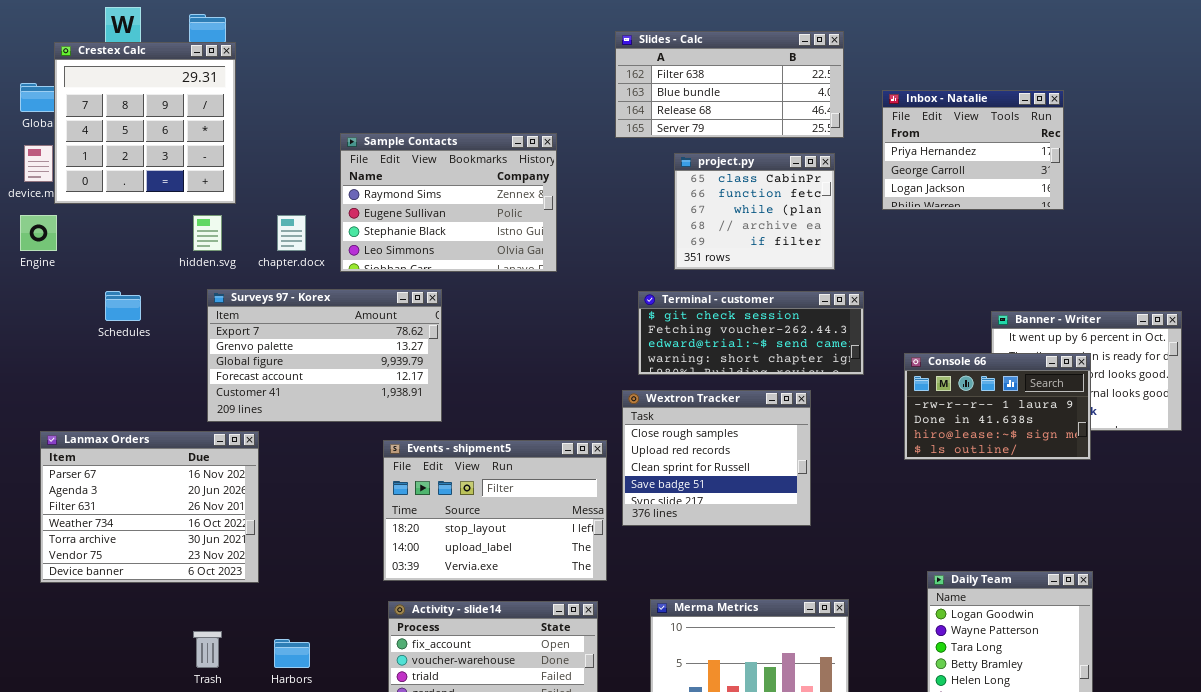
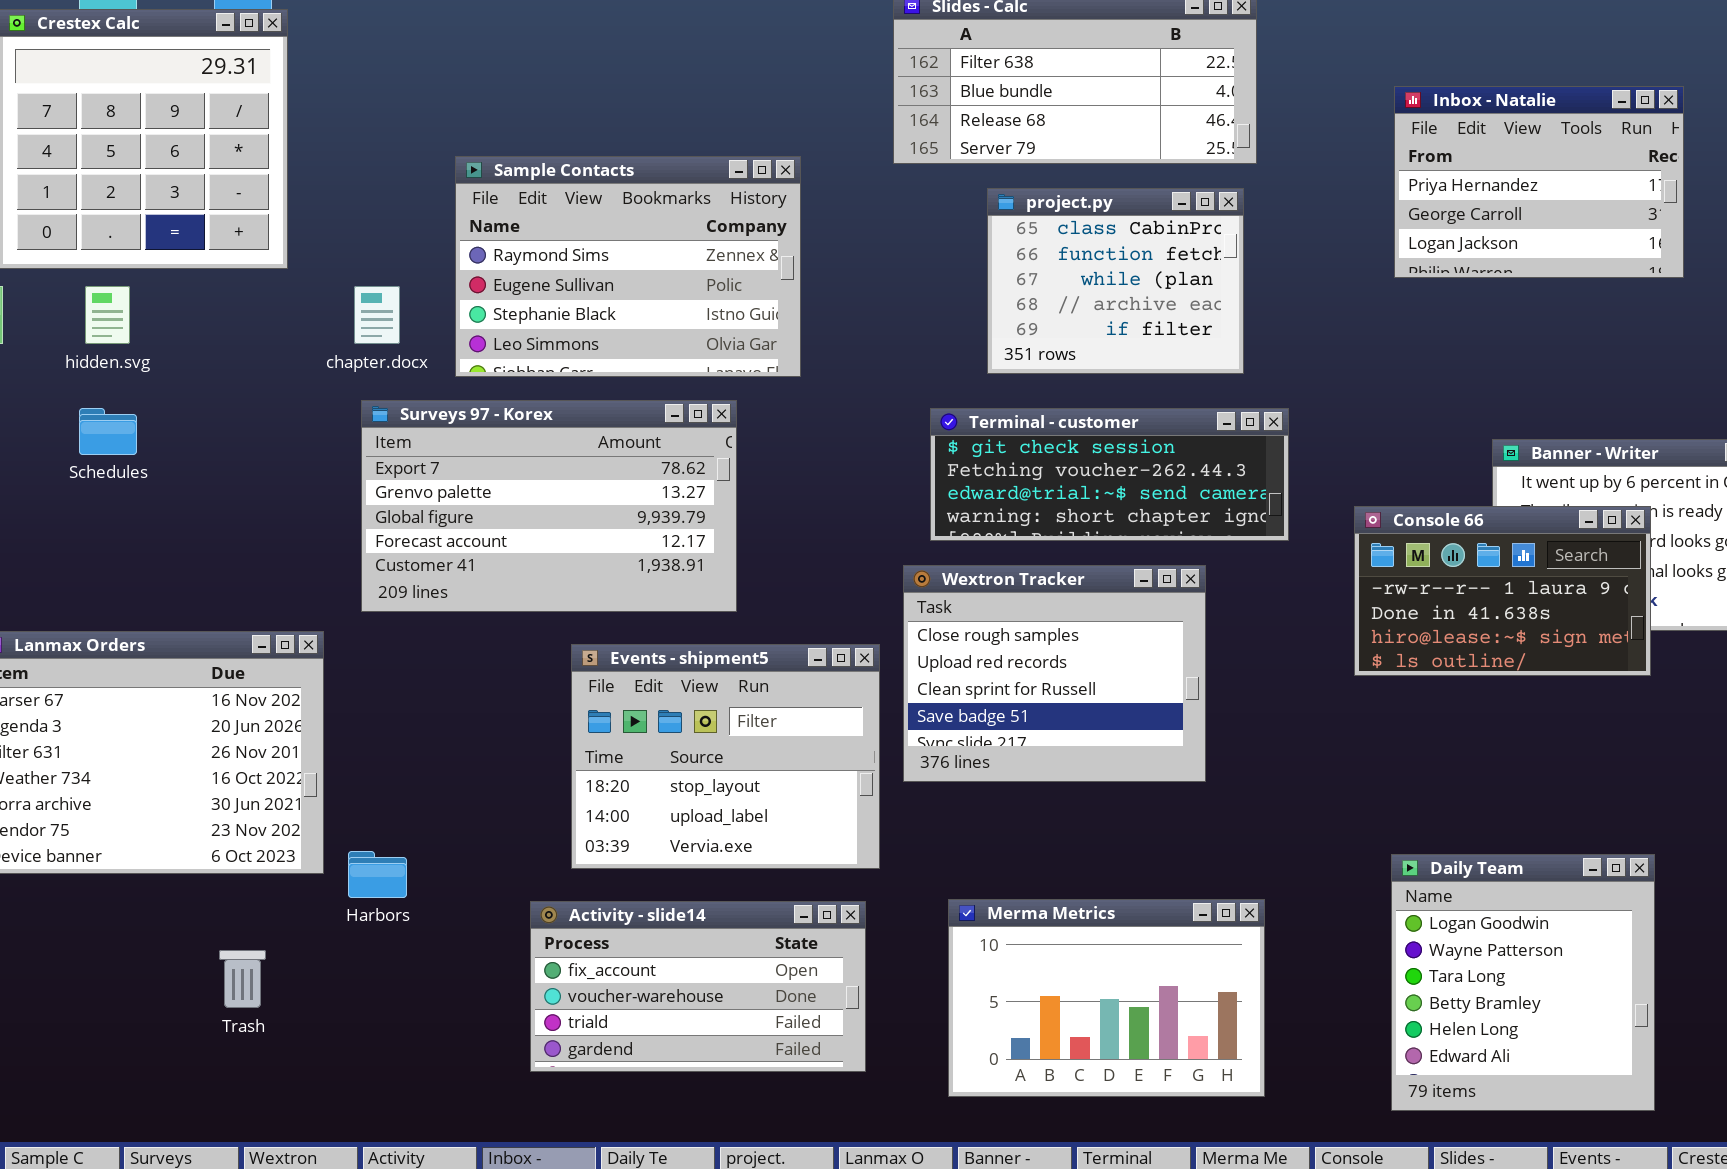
Inbox - Natalie: [882,90,1064,210] -> [1394,86,1684,278], moved
hidden.svg: [193,215,222,251] -> [85,286,130,344], moved
Surveys 97 - Korex: [207,289,442,422] -> [361,400,737,612], moved
Events - shipment5: [383,440,607,581] -> [571,644,880,869], resized
Harbors: [274,639,310,668] -> [348,851,407,898], moved

